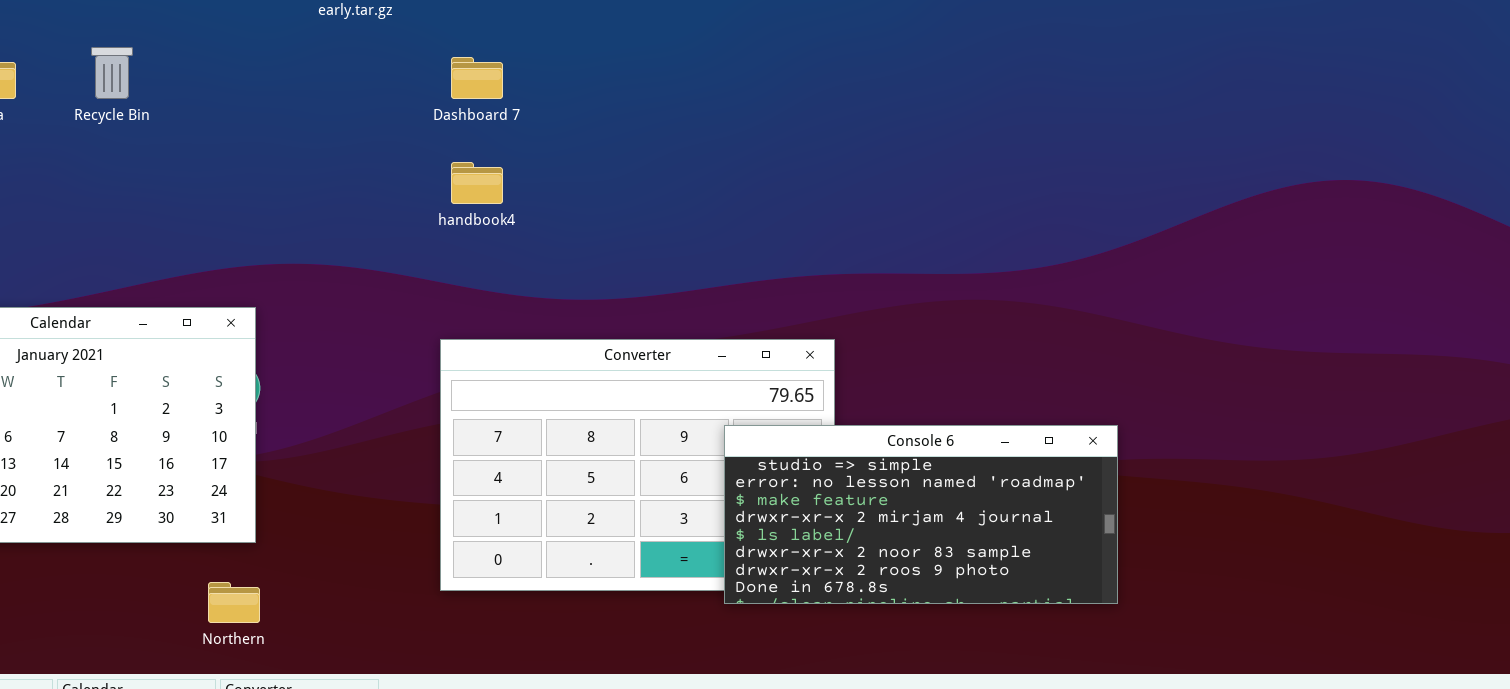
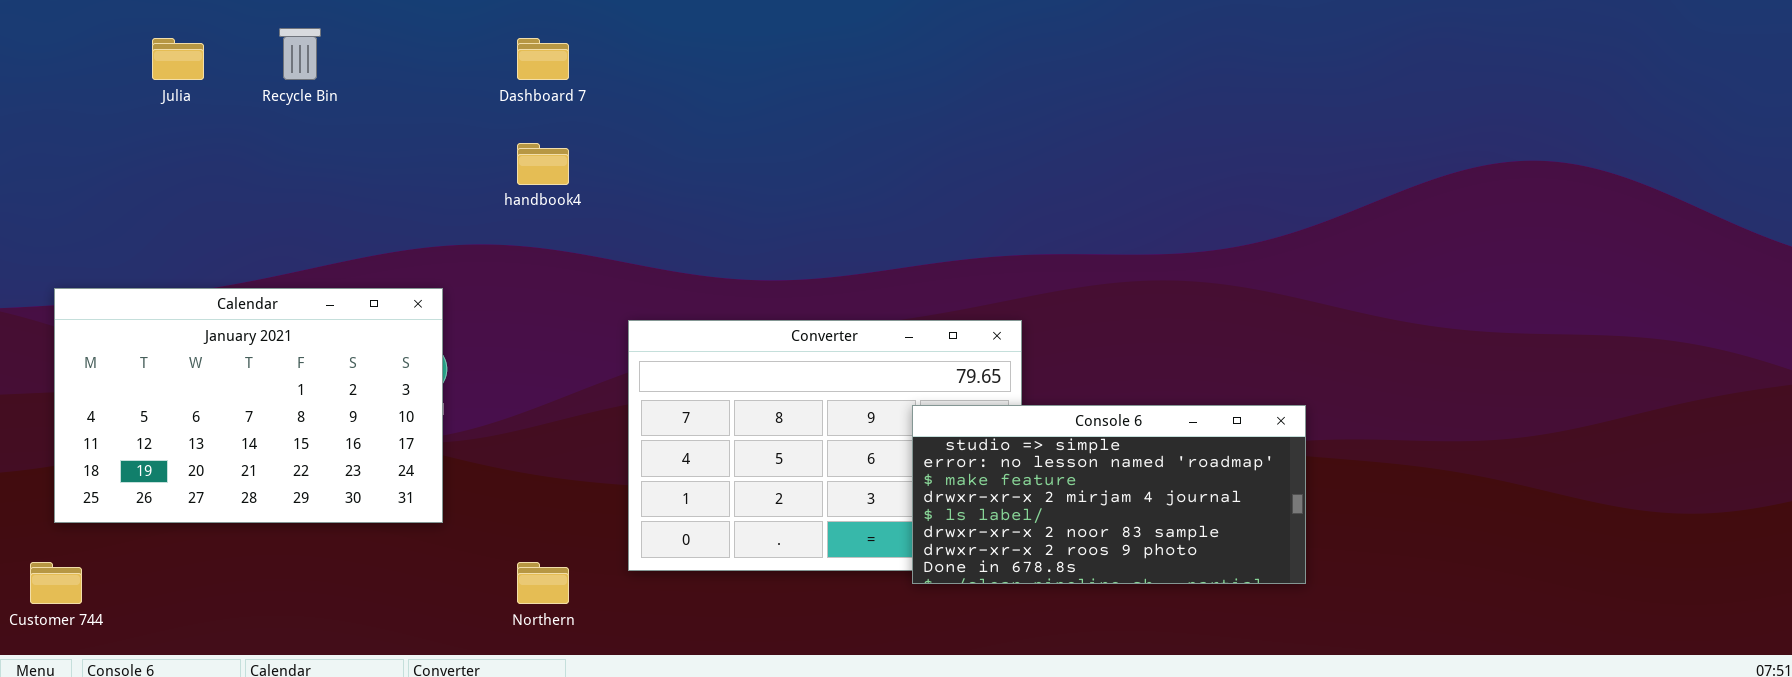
Dashboard 7: [451,57,503,99] -> [517,38,569,80], moved
handbook4: [451,162,503,204] -> [517,143,569,185], moved
Northern: [208,582,260,623] -> [517,562,569,604], moved

